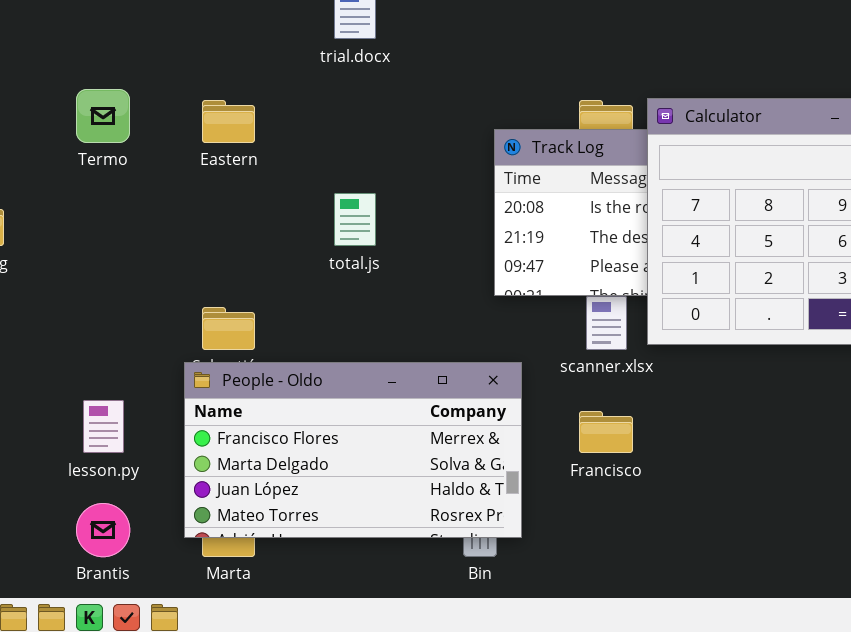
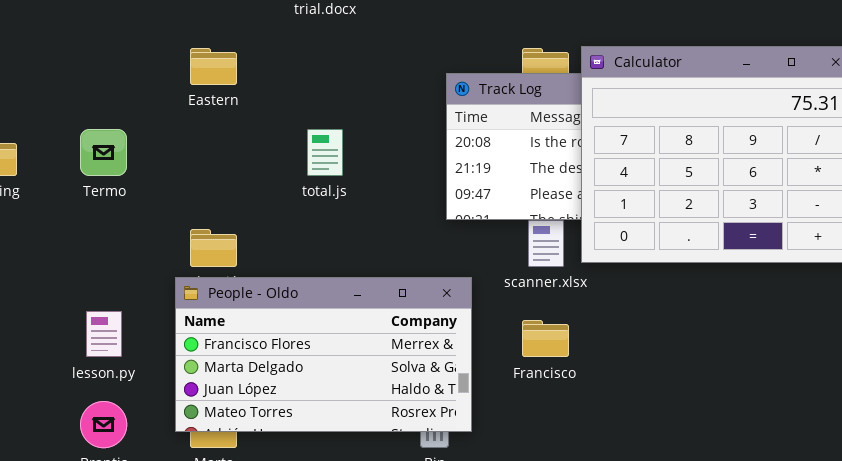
Termo: [76,89,130,143] -> [80,129,127,176], moved

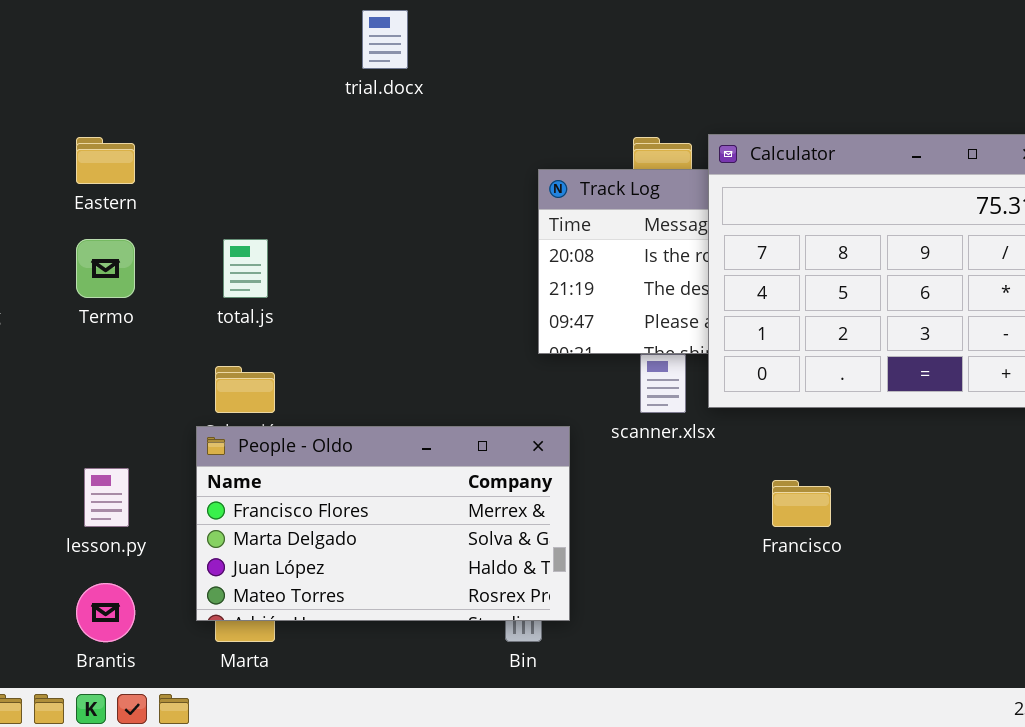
Eastern: [190,48,237,85] -> [76,137,135,184], moved
total.js: [307,129,343,176] -> [223,239,268,298], moved
Francisco: [522,320,569,357] -> [772,480,831,527], moved

